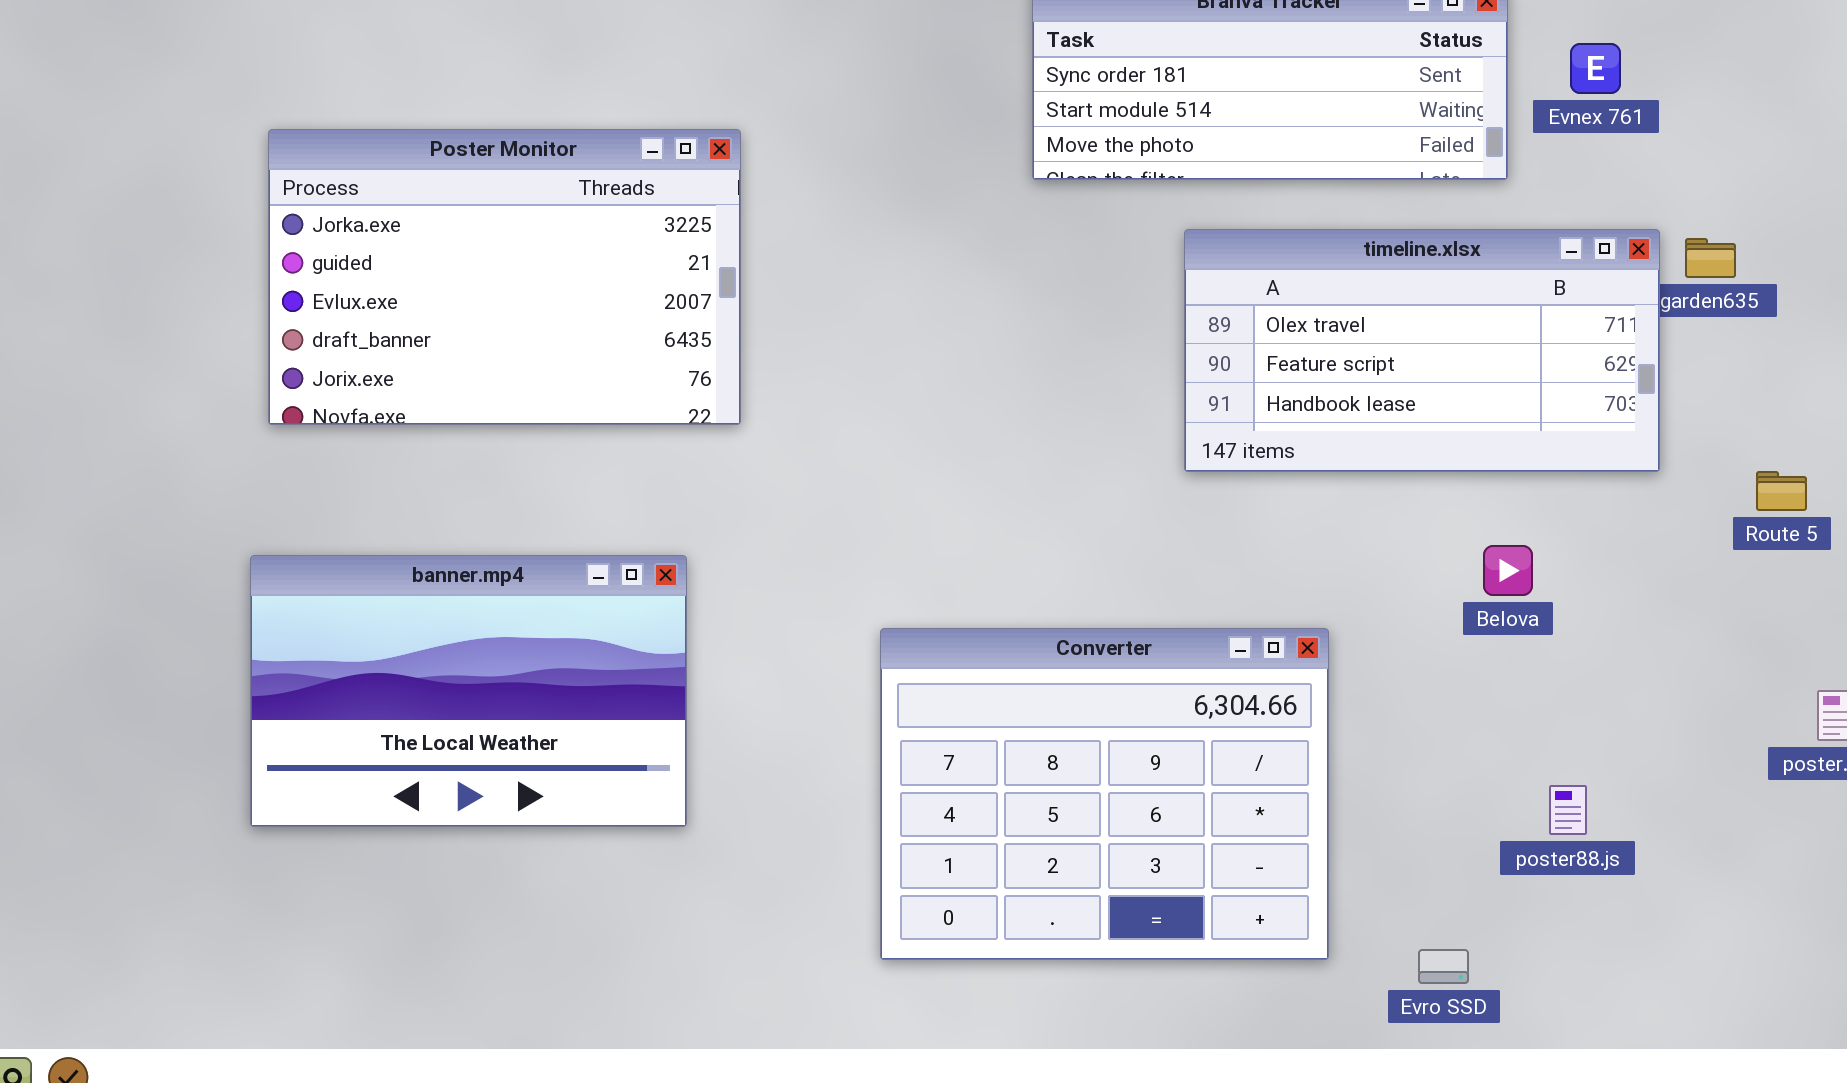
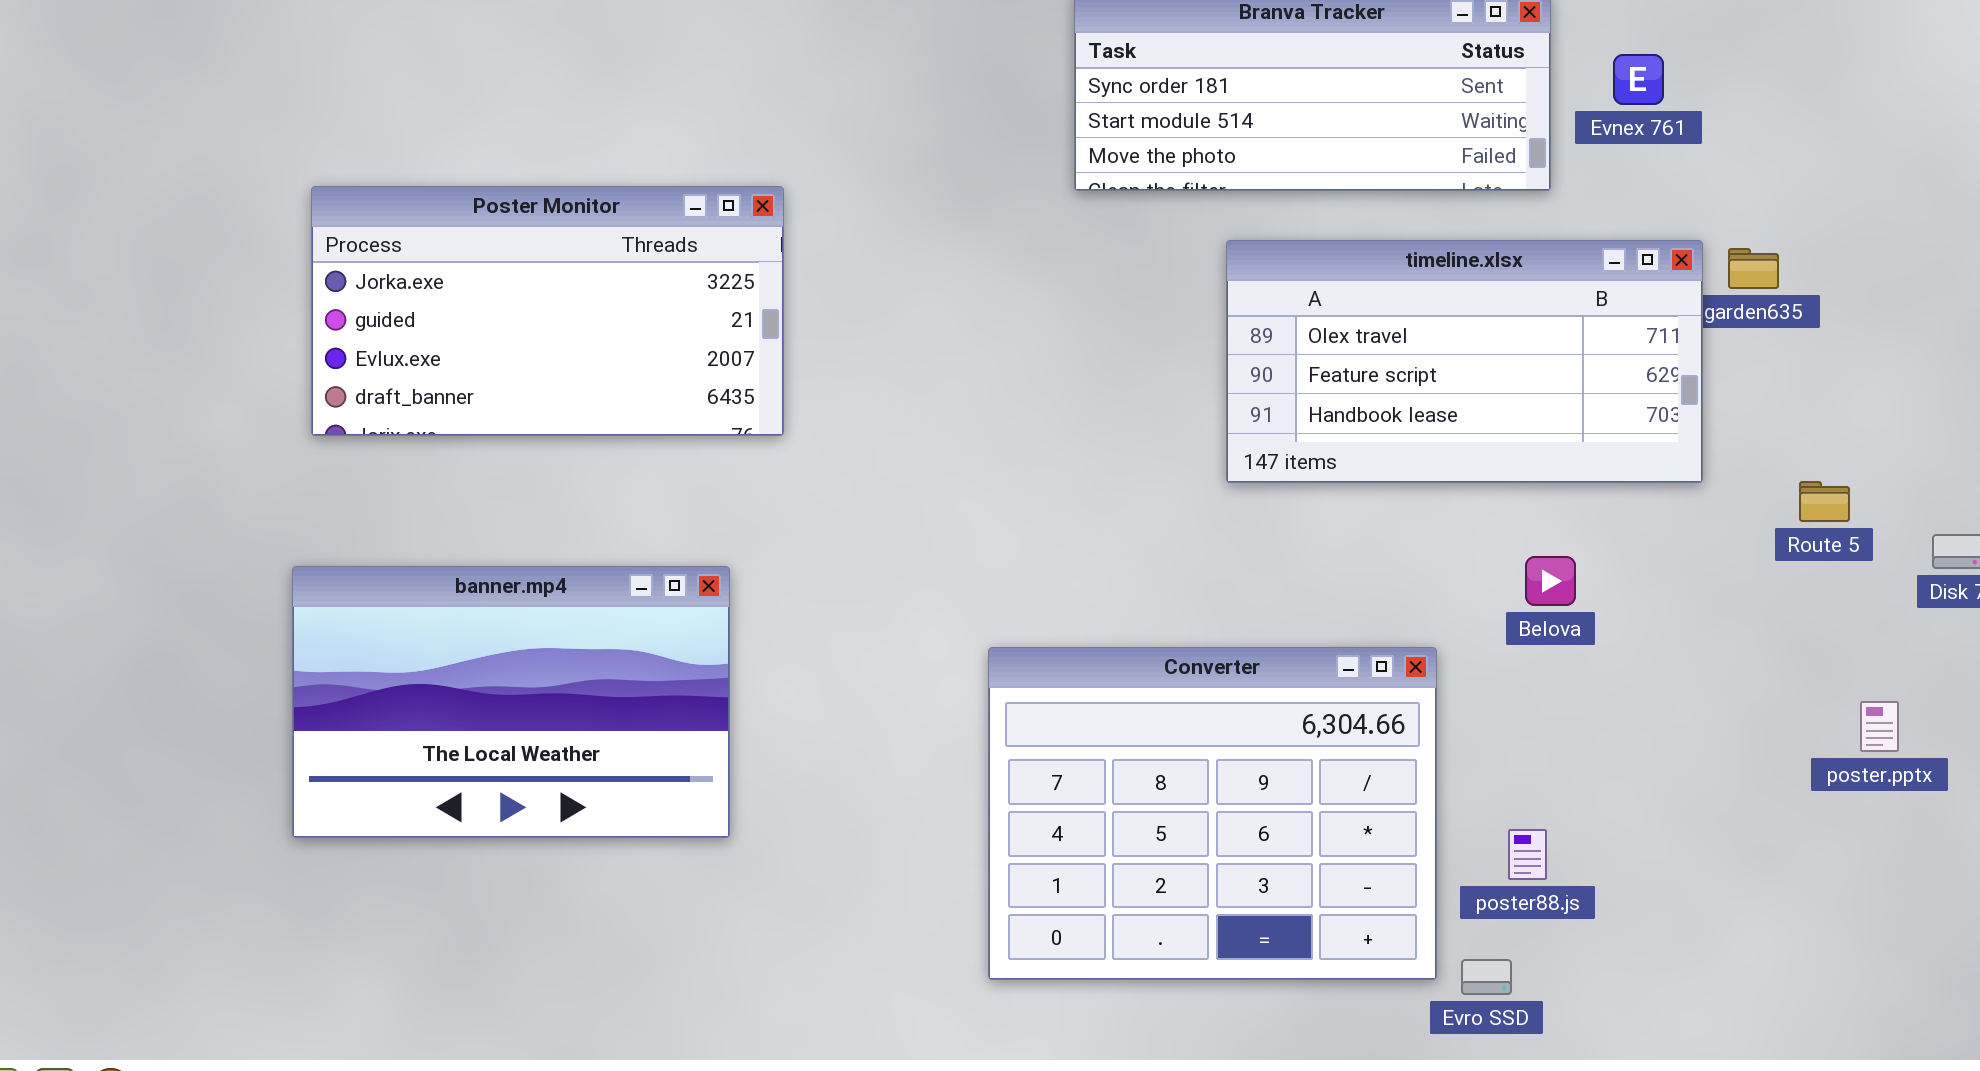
Poster Monitor: [268,129,741,425] -> [311,186,784,436], resized
Converter: [880,628,1329,960] -> [988,647,1437,980], moved
poster88.js: [1549,785,1587,835] -> [1508,829,1547,880], moved

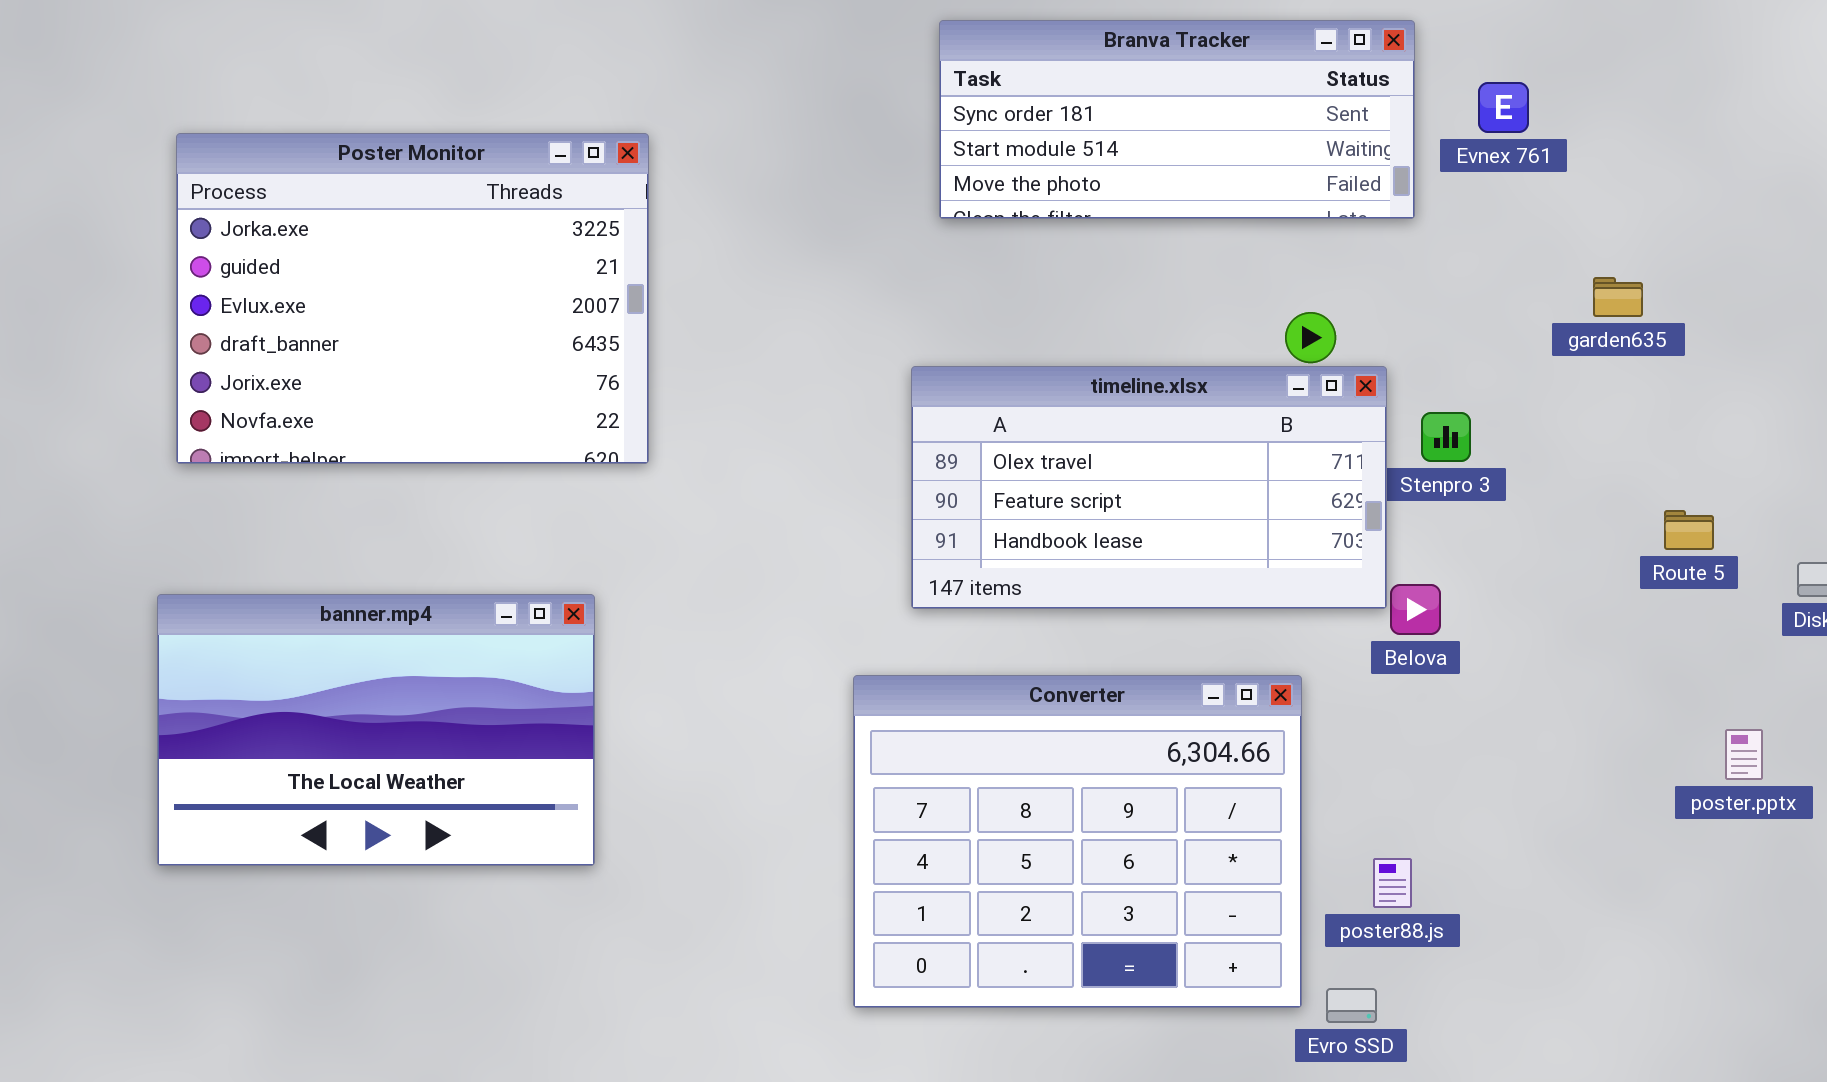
Poster Monitor: [311,186,784,436] -> [176,133,649,464], resized
timeline.xlsx: [1226,240,1703,483] -> [911,366,1387,609], moved

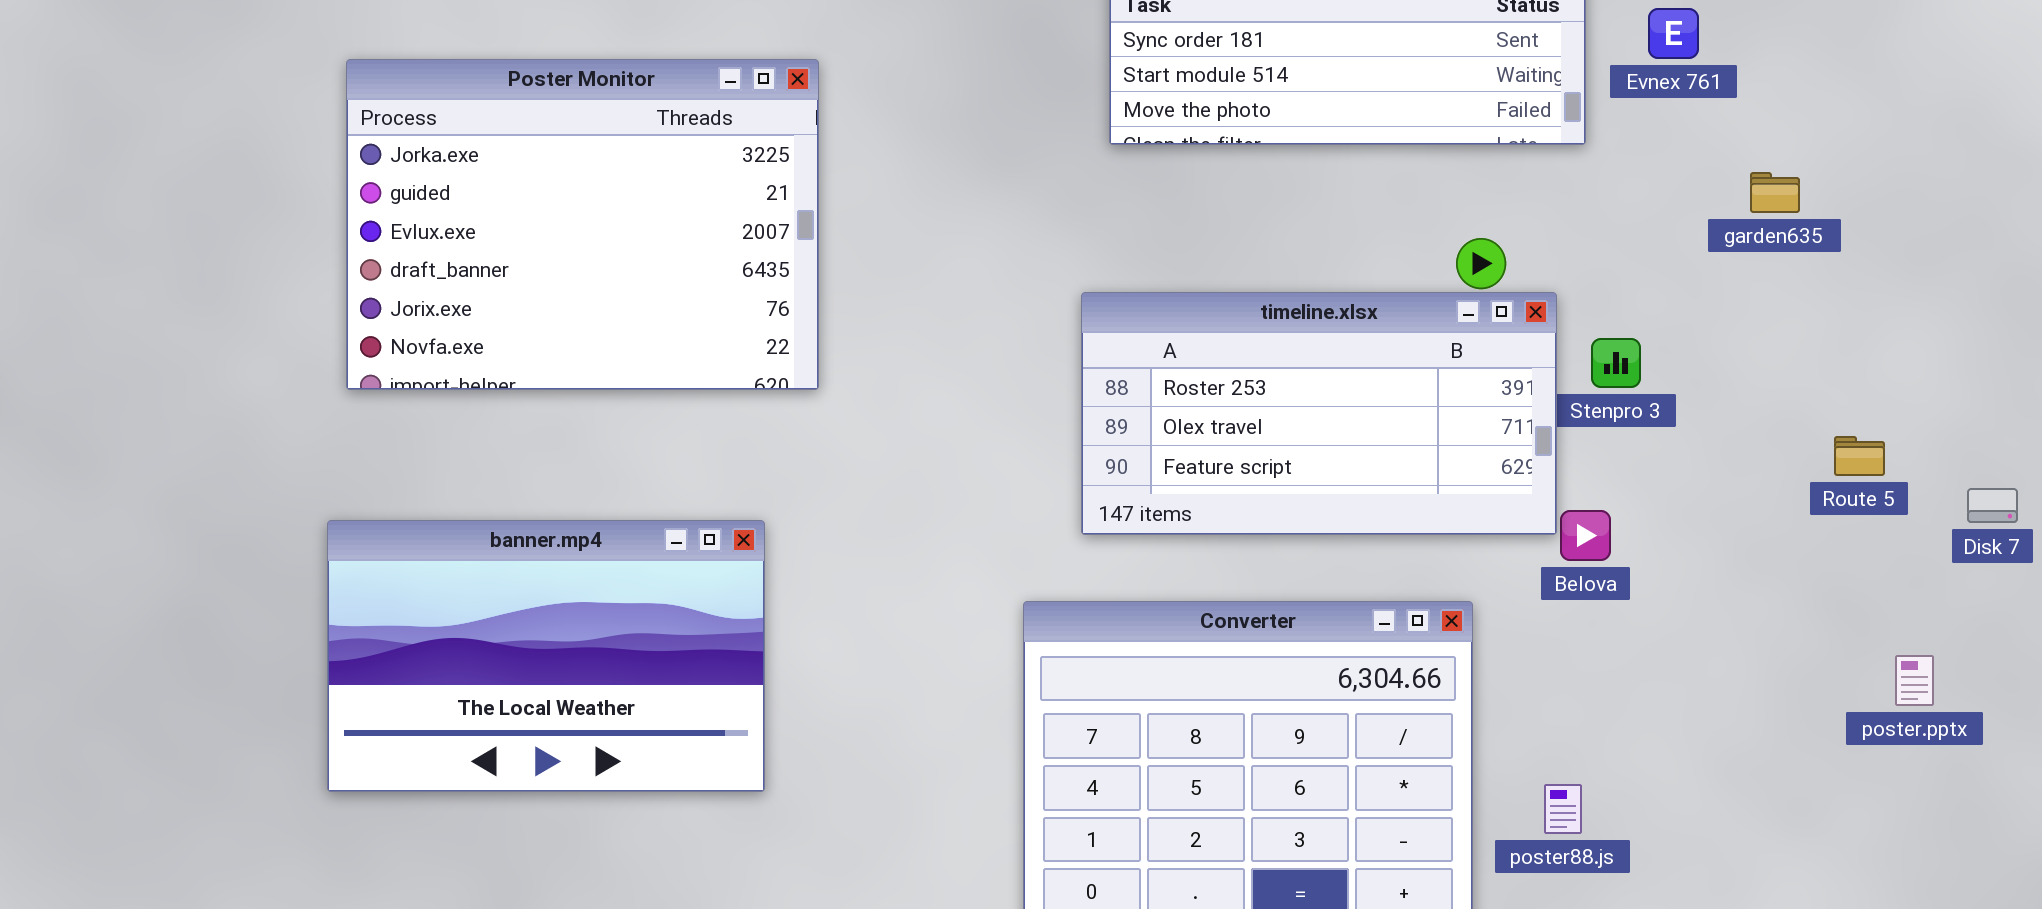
garden635: [1593,277,1643,317] -> [1750,172,1800,213], moved
timeline.xlsx: [911,366,1387,609] -> [1081,292,1557,535], scrolled up 1 row

